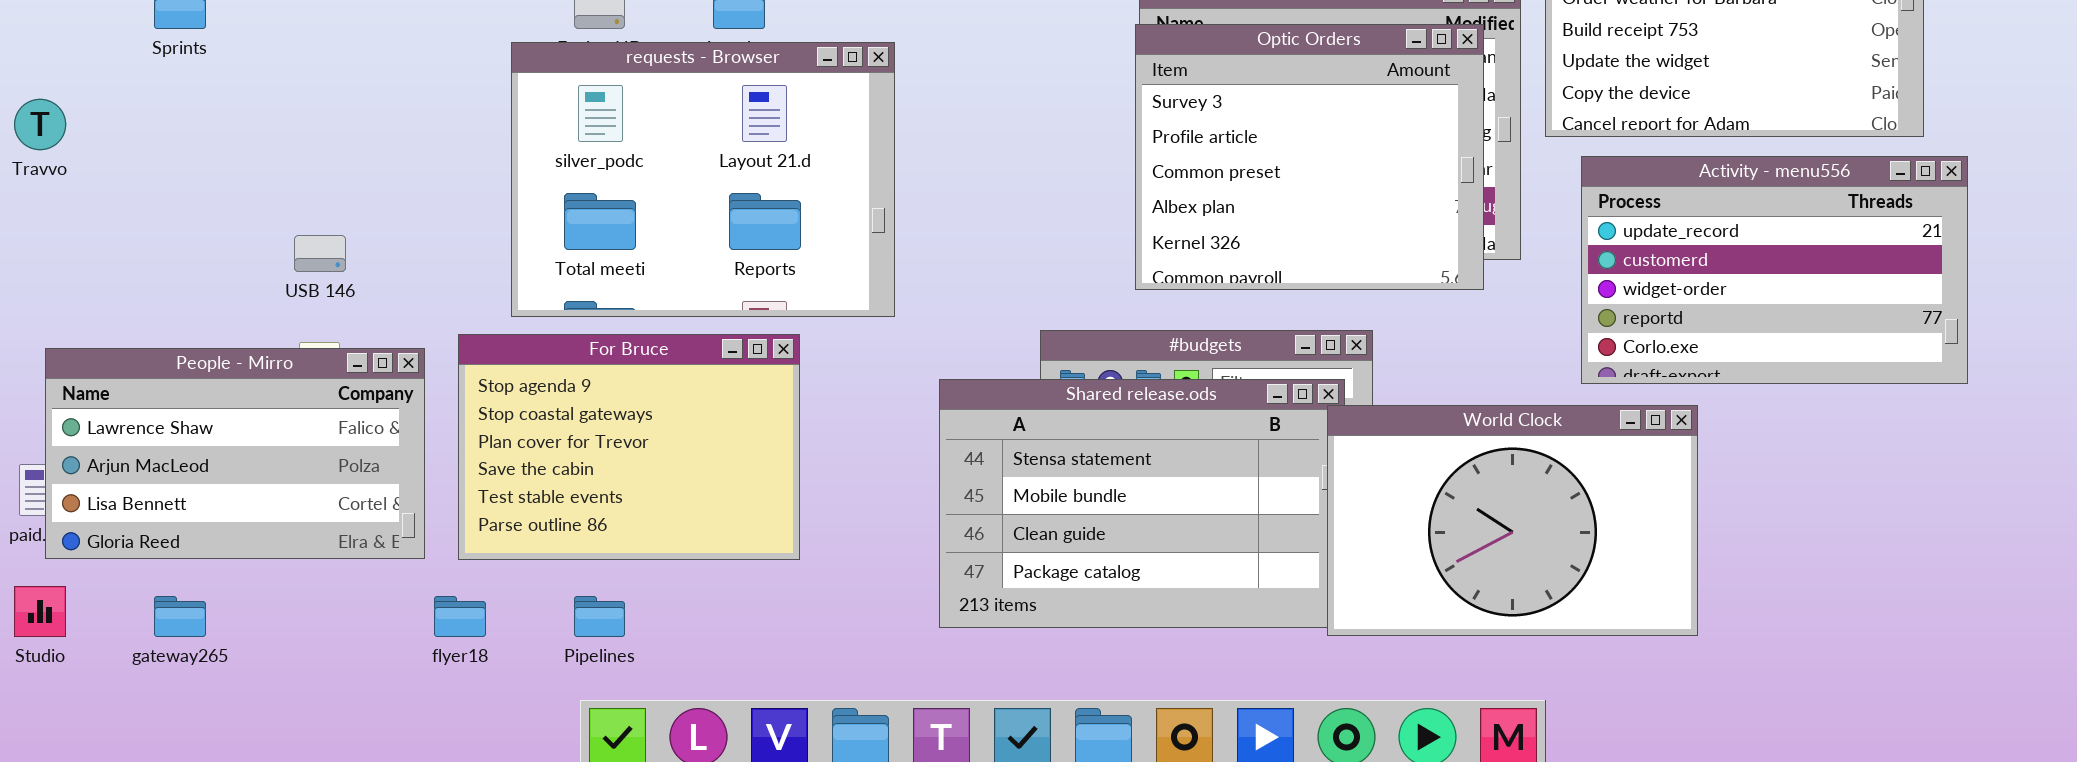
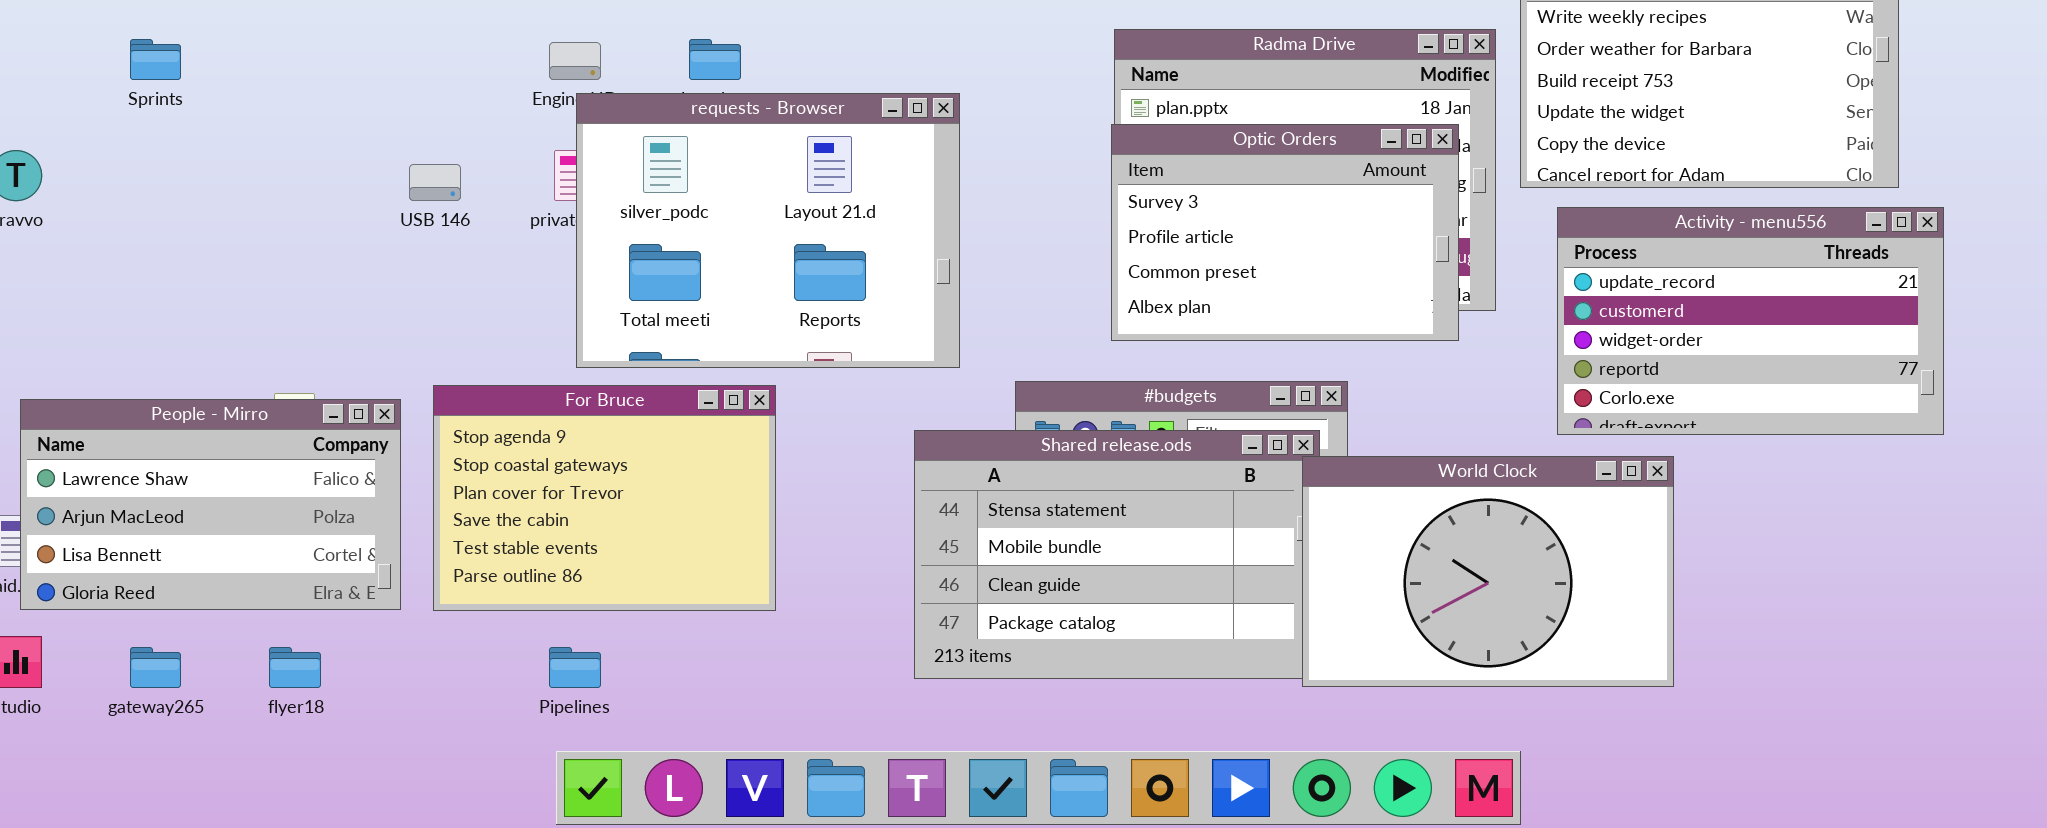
Optic Orders: [1135,24,1484,290] -> [1111,124,1459,341], resized
requests - Browser: [511,42,895,317] -> [576,93,960,368], moved
USB 146: [294,235,346,272] -> [409,164,461,201], moved
flyer18: [434,596,486,637] -> [269,647,321,688], moved

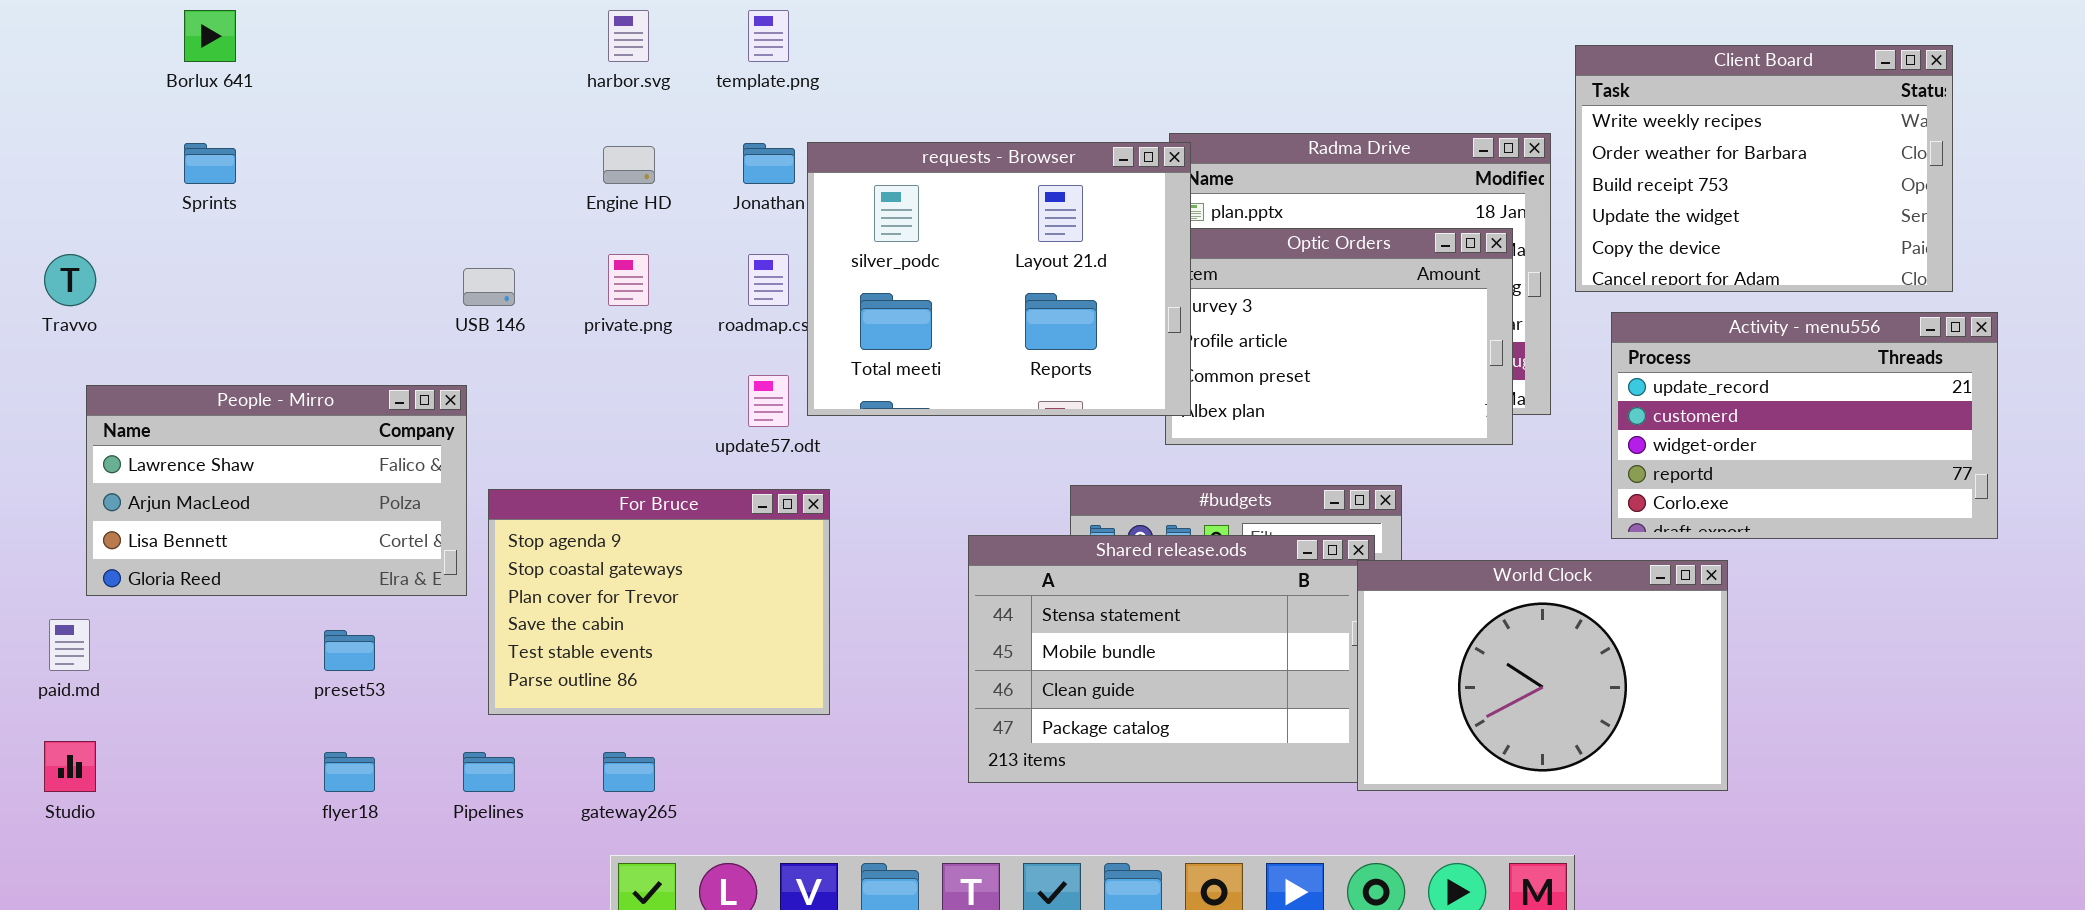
requests - Browser: [576,93,960,368] -> [807,142,1191,416], moved
People - Mirro: [20,399,401,610] -> [86,385,467,596], moved
gateway265: [130,647,181,688] -> [603,752,655,792], moved
Pipelines: [549,647,601,688] -> [463,752,515,792], moved

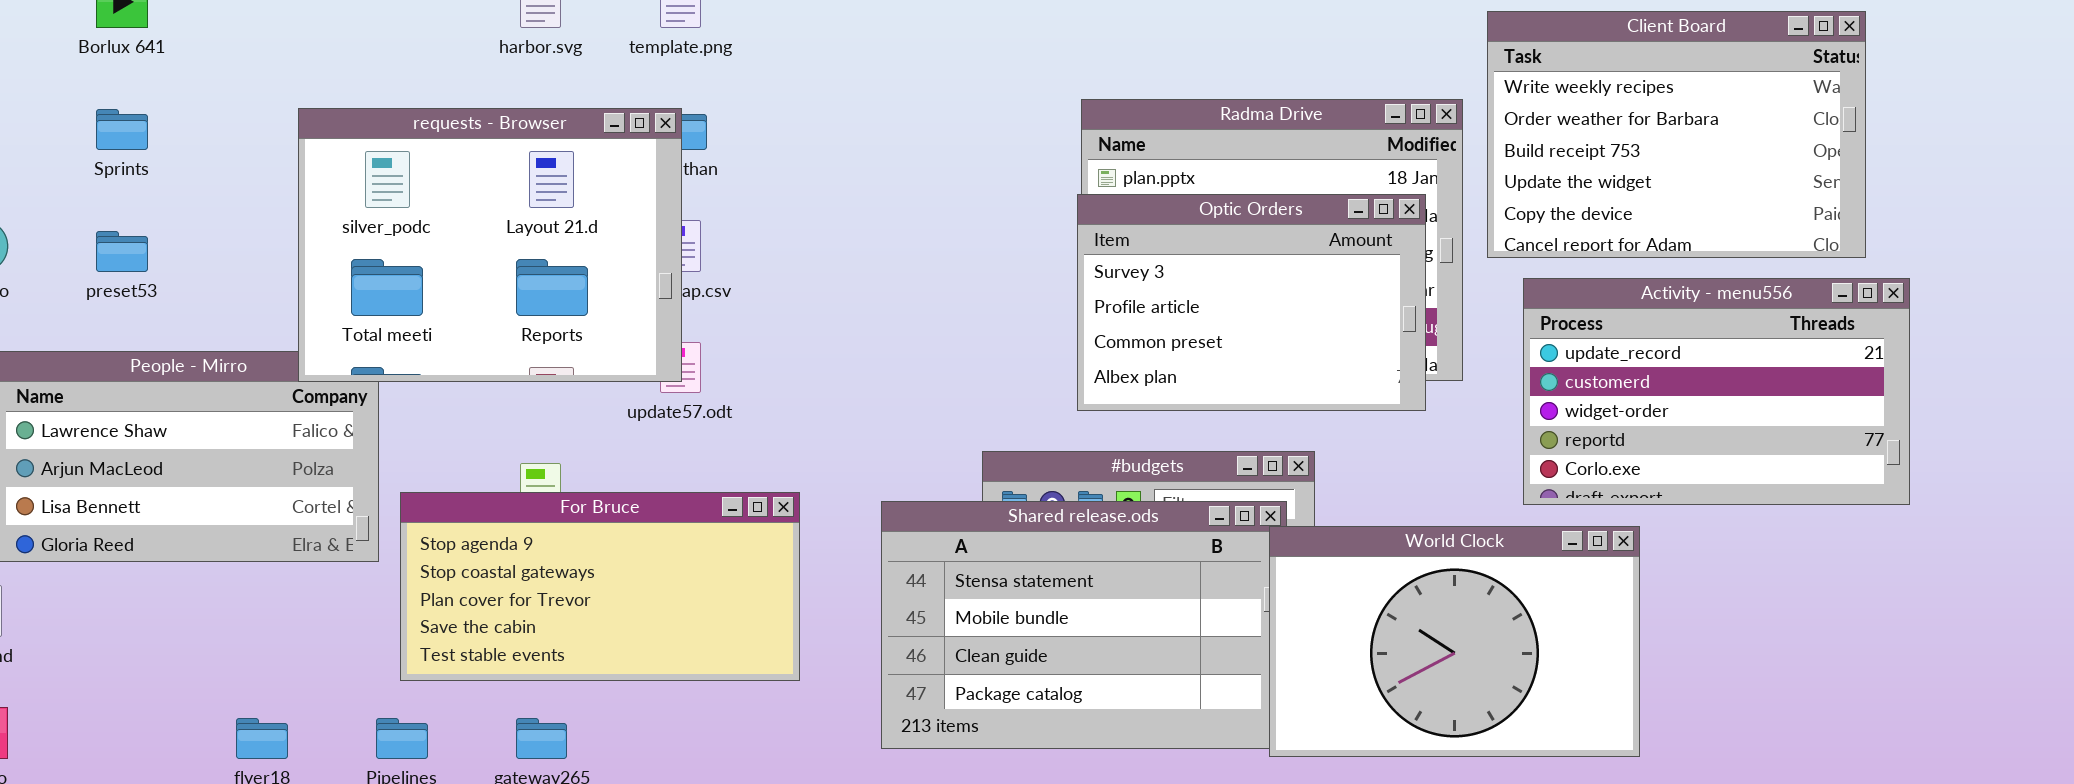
requests - Browser: [807,142,1191,416] -> [298,108,682,382], moved
For Bruce: [488,489,830,715] -> [400,492,800,681], resized
preset53: [324,630,375,671] -> [96,231,148,272], moved

